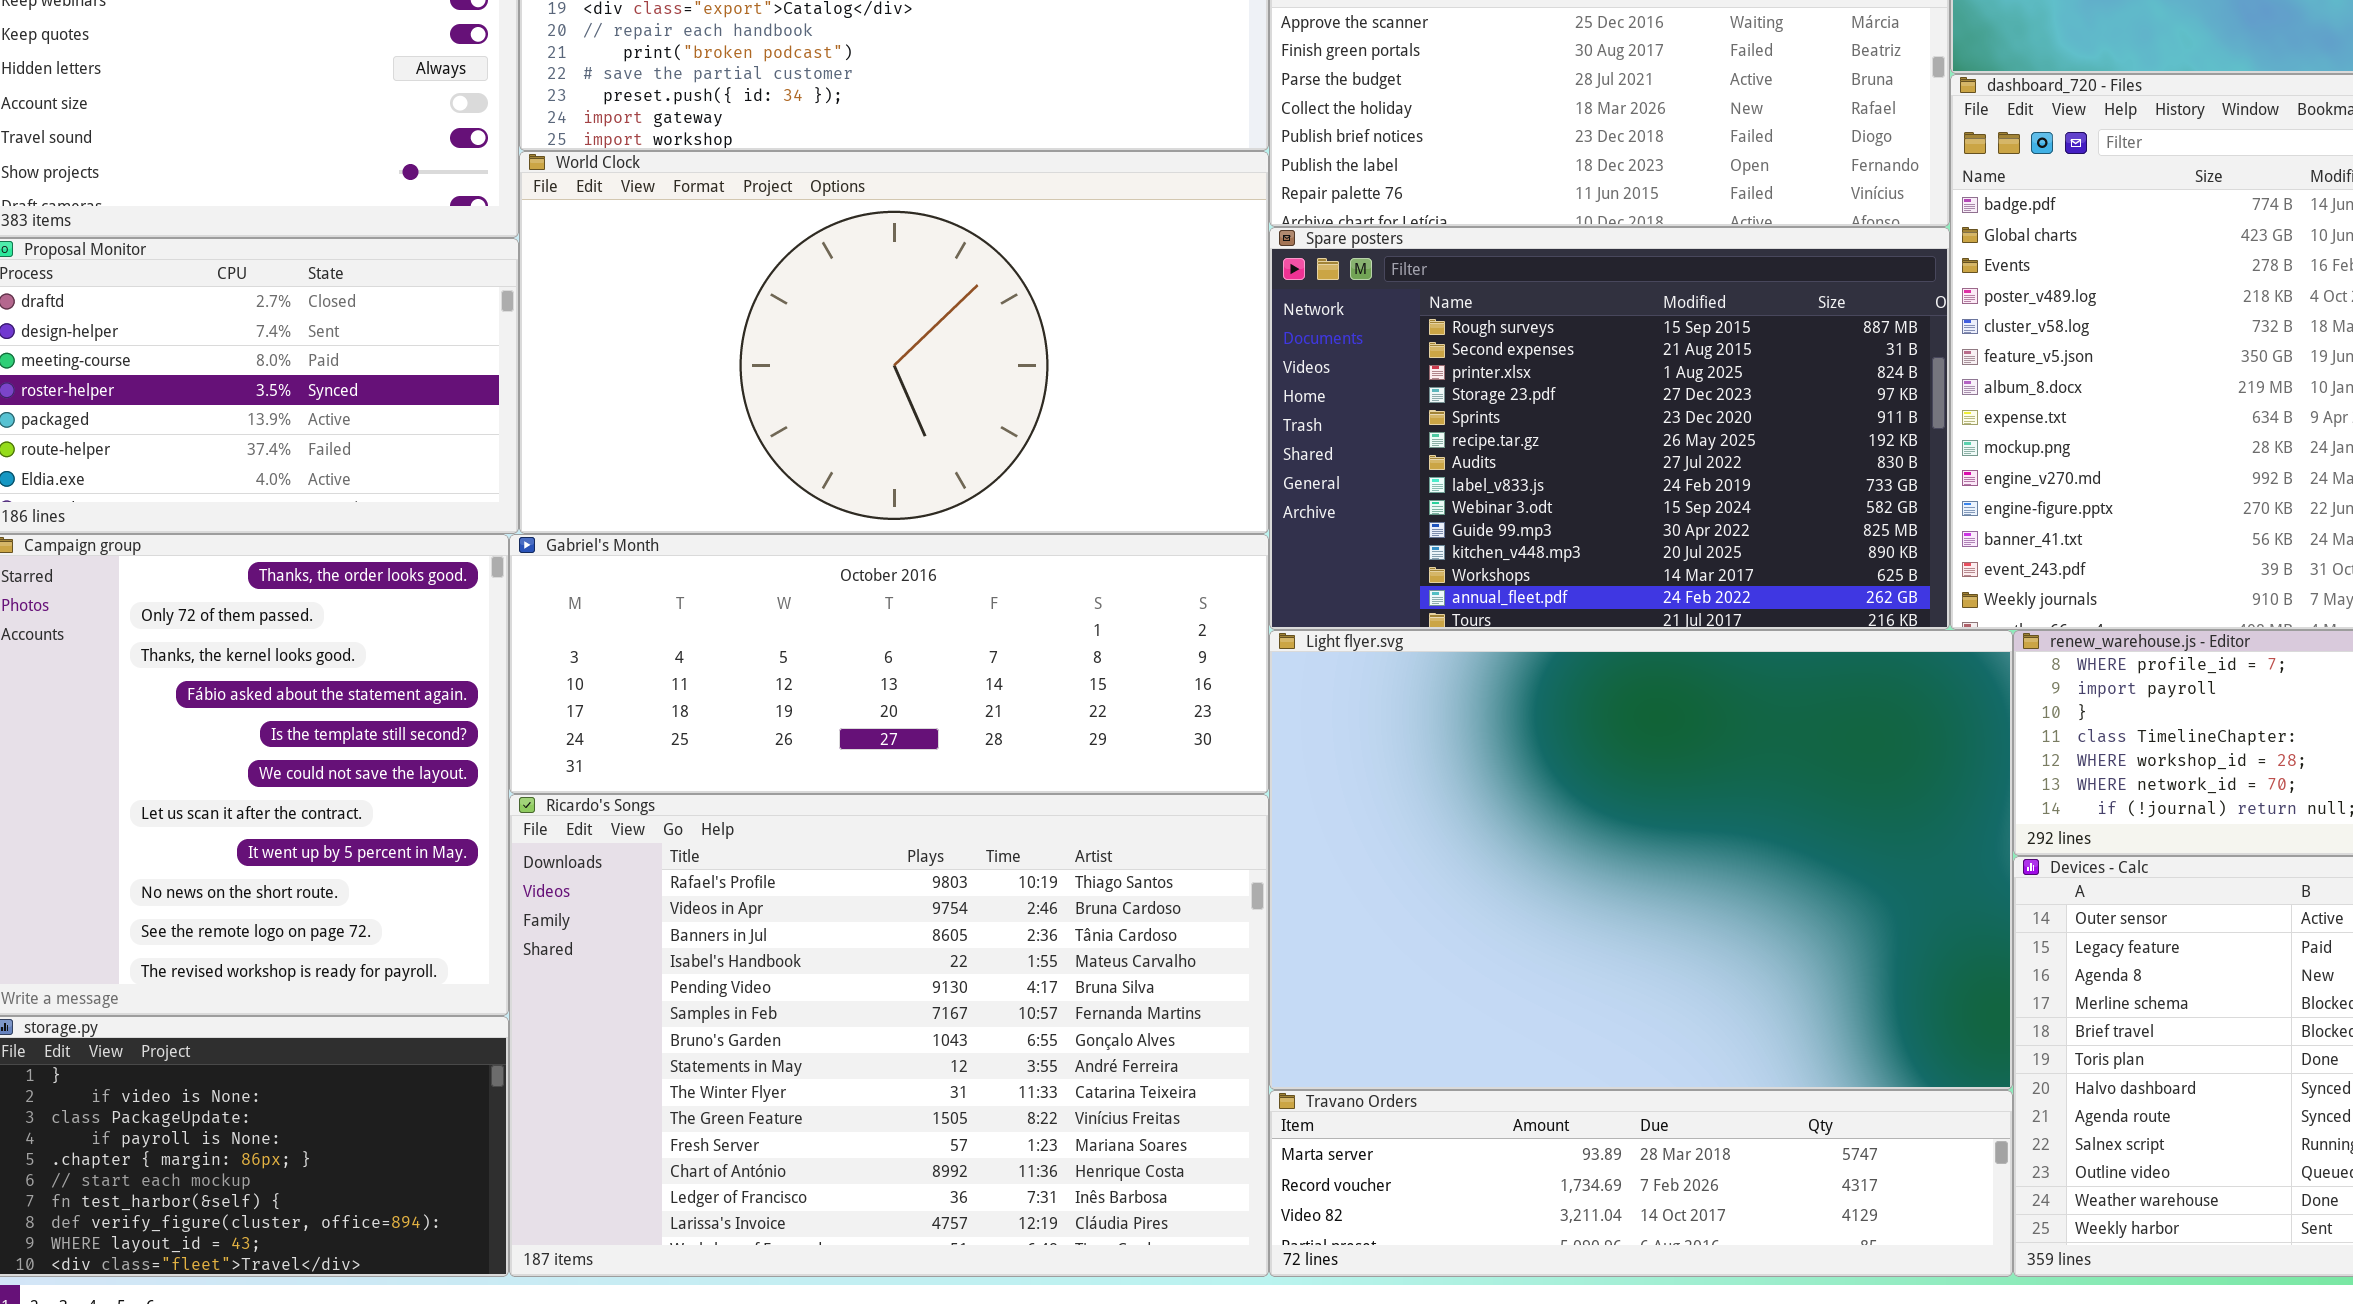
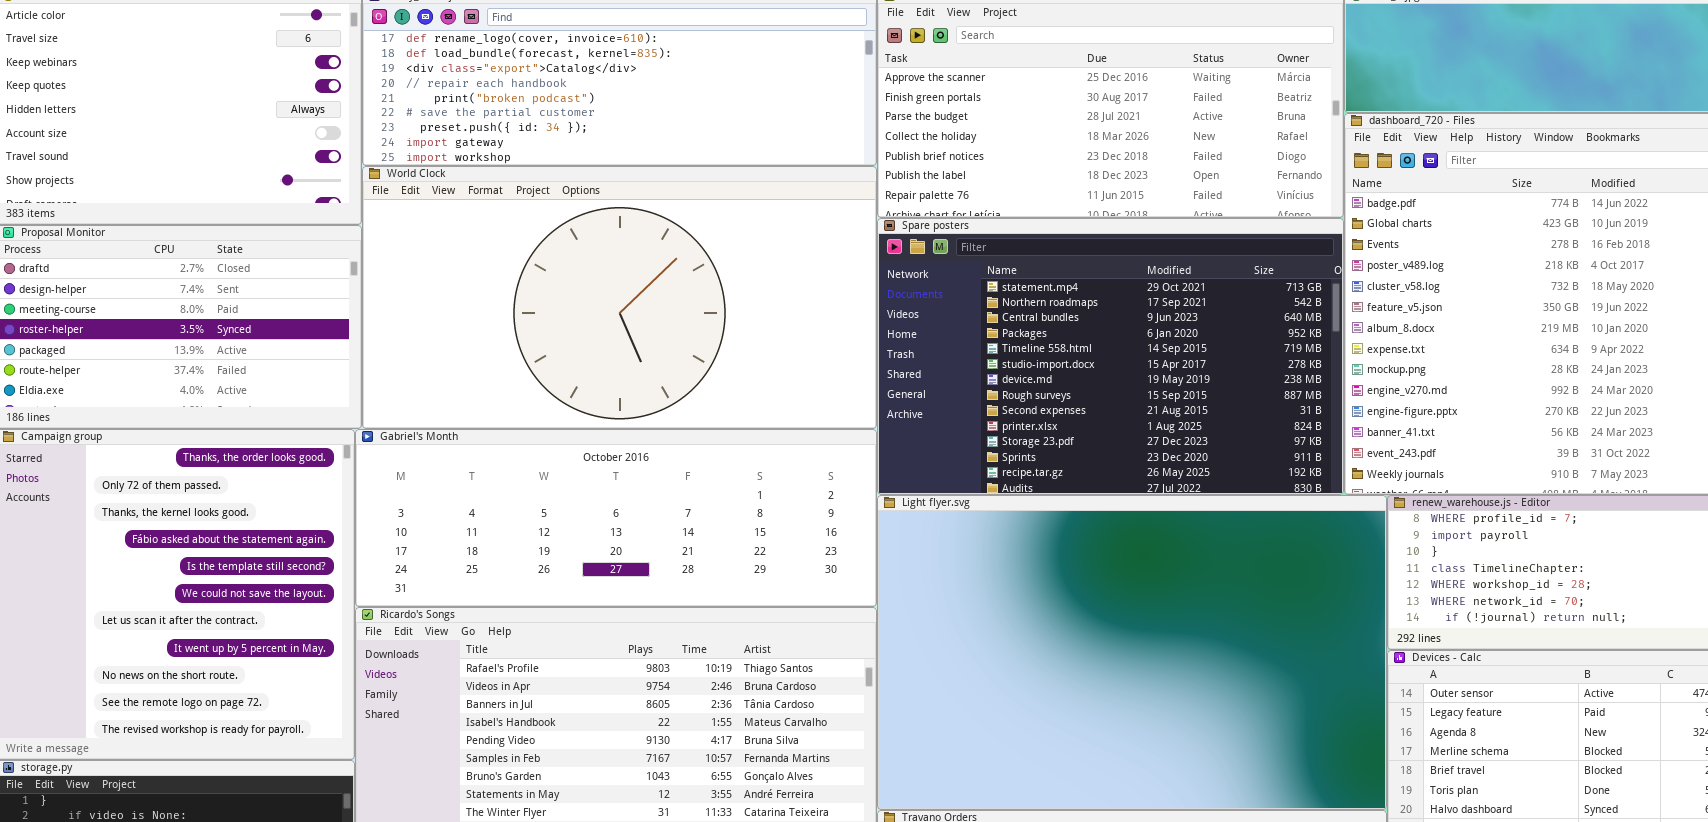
Spare posters: [1269,227,1950,630] -> [877,218,1344,495], scrolled up 7 rows

